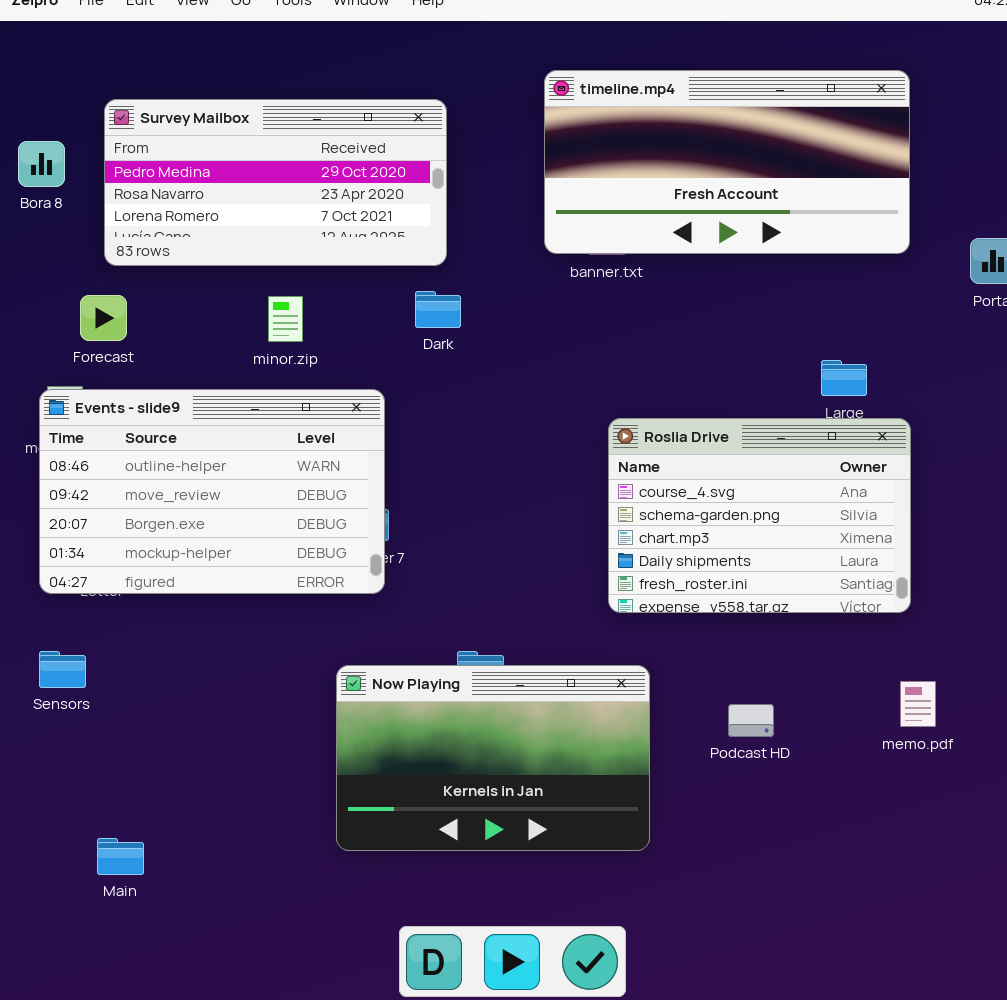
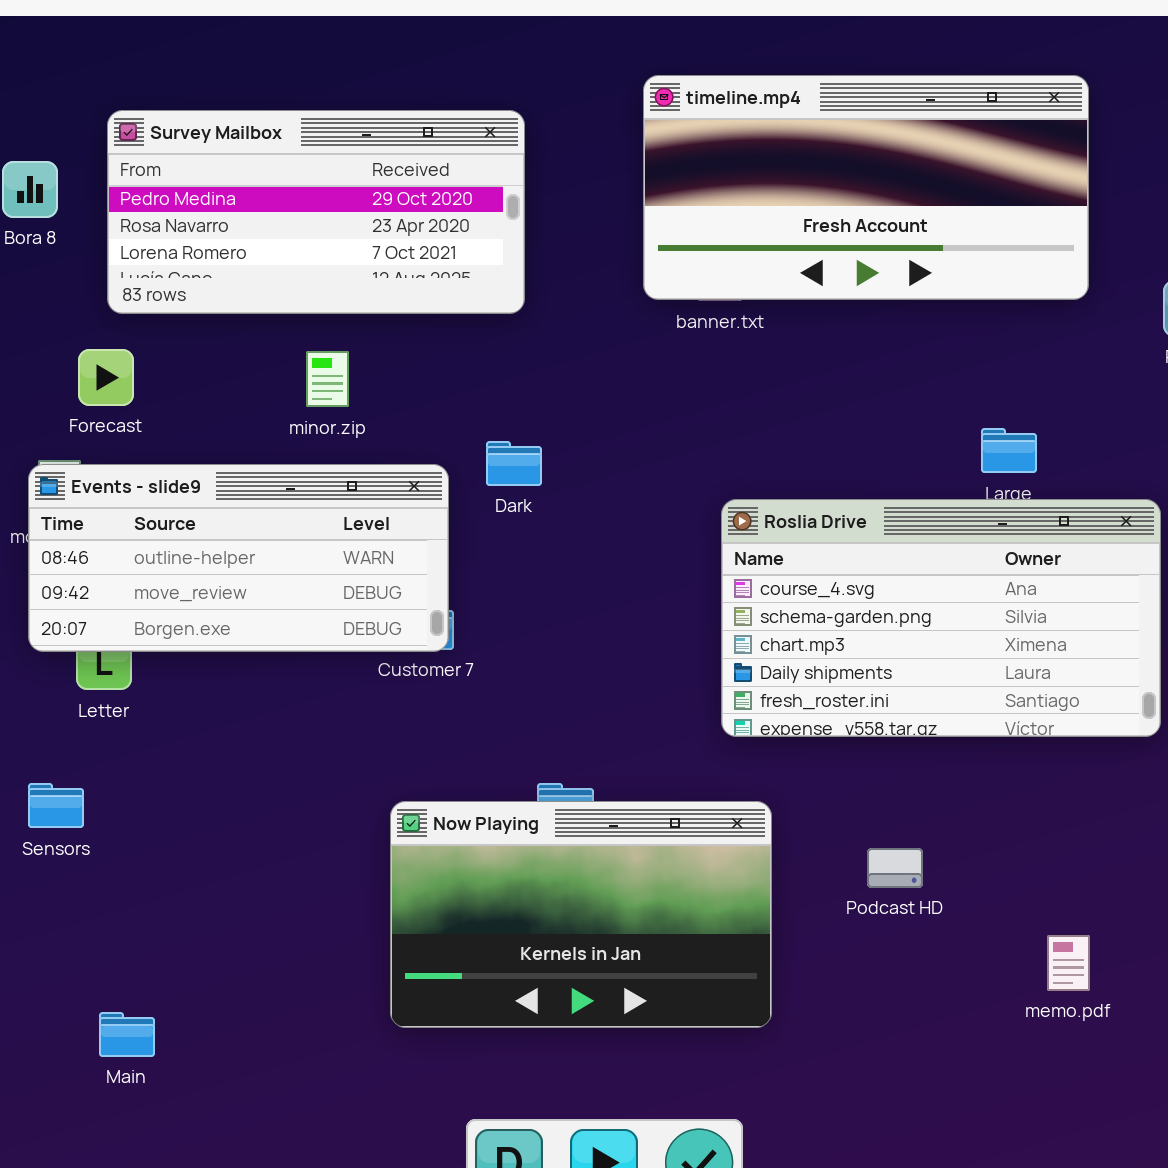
Dark: [415,291,461,328] -> [486,441,542,486], moved
Events - slide9: [39,389,385,594] -> [28,464,449,652], resized
Roslia Drive: [608,418,911,613] -> [721,499,1161,737], resized
memo.pdf: [900,681,936,727] -> [1047,935,1090,991], moved

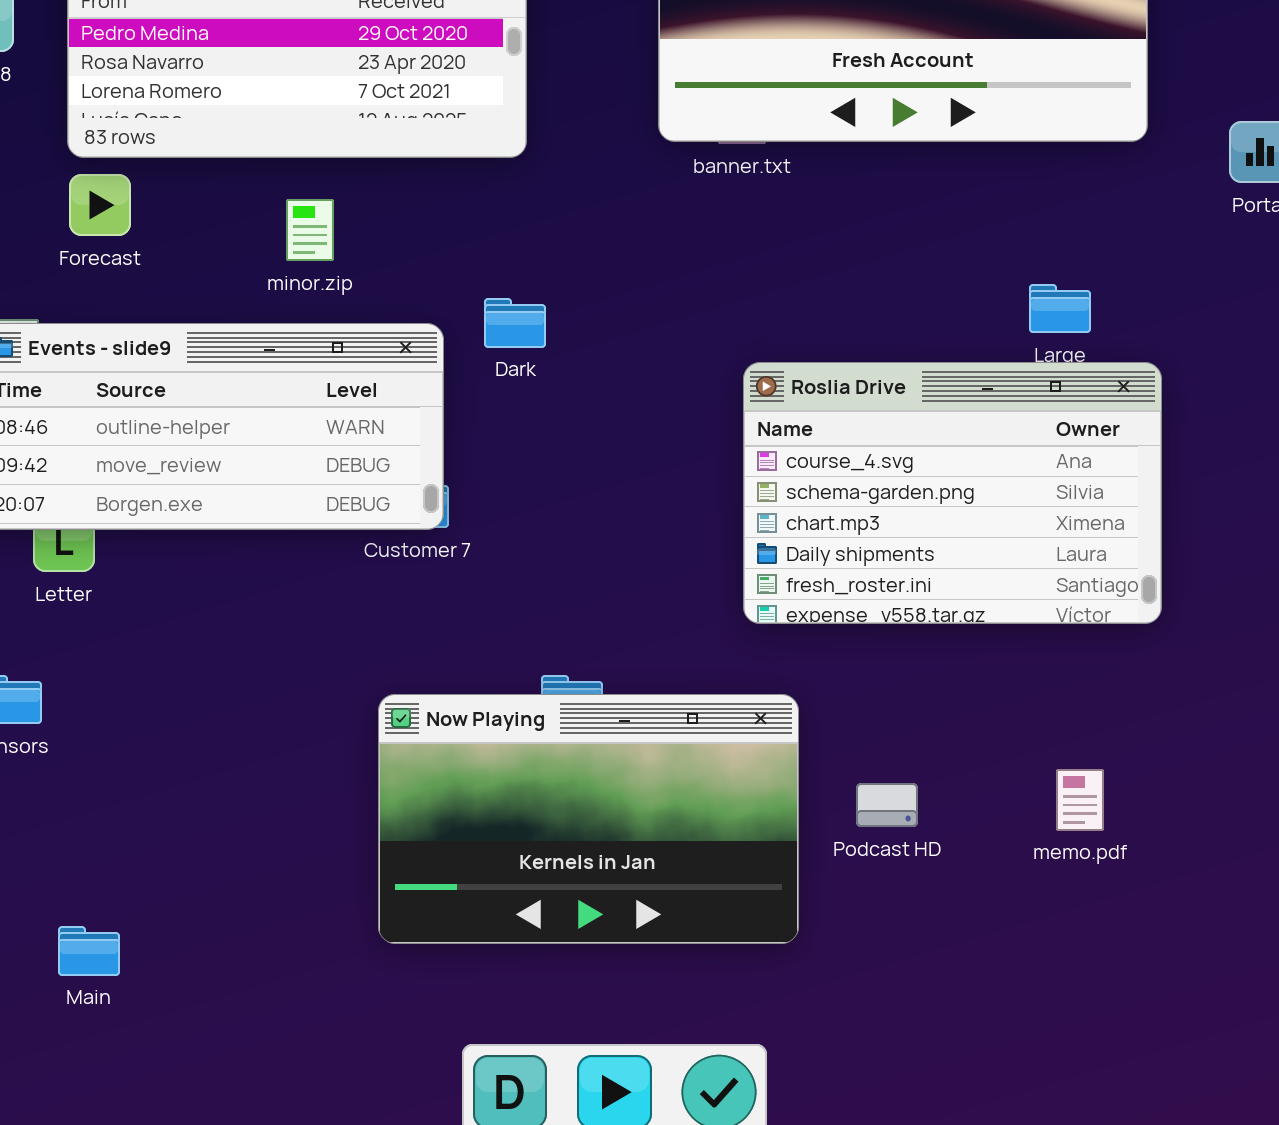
Forecast: [78,349,134,406] -> [69,174,131,236], moved
Roslia Drive: [721,499,1161,737] -> [743,362,1162,624], resized
Podcast HD: [867,848,923,888] -> [856,783,918,827], moved
memo.pdf: [1047,935,1090,991] -> [1056,769,1104,831], moved

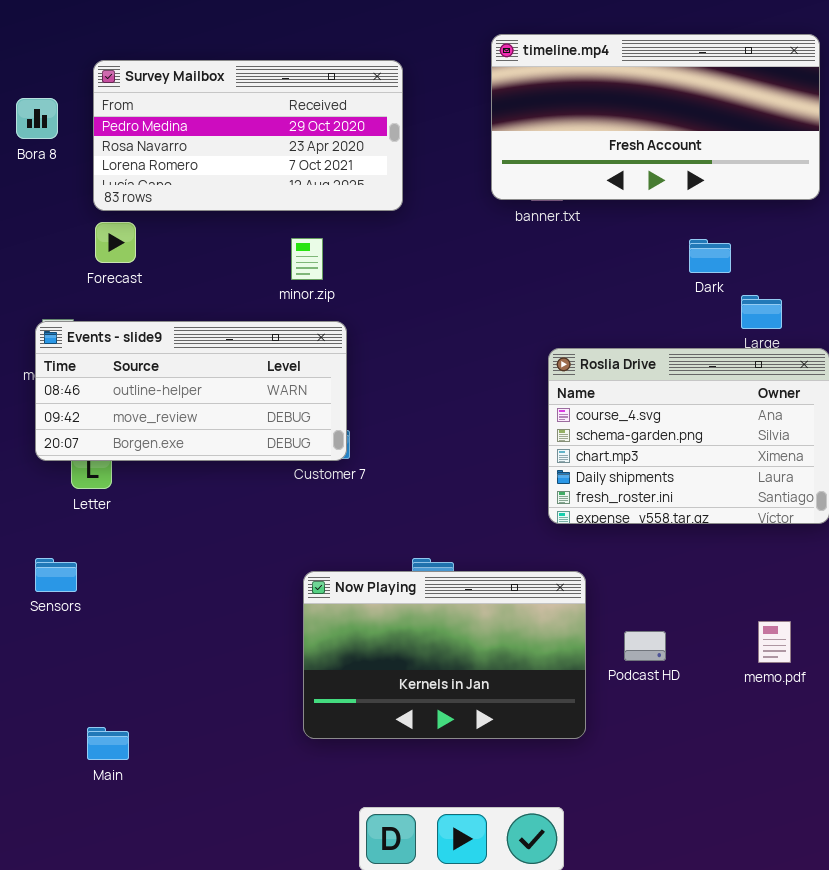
minor.zip: [286,199,334,261] -> [291,238,323,280], moved
Dark: [484,298,546,348] -> [689,239,731,273], moved

